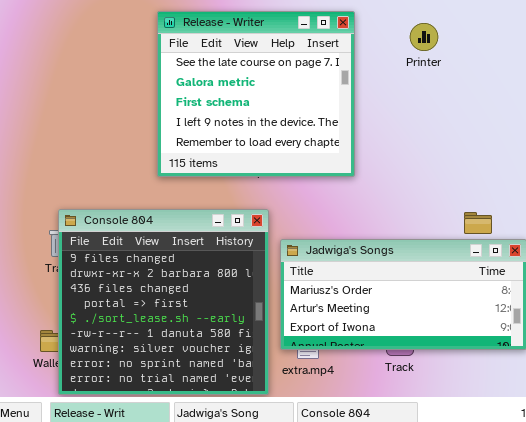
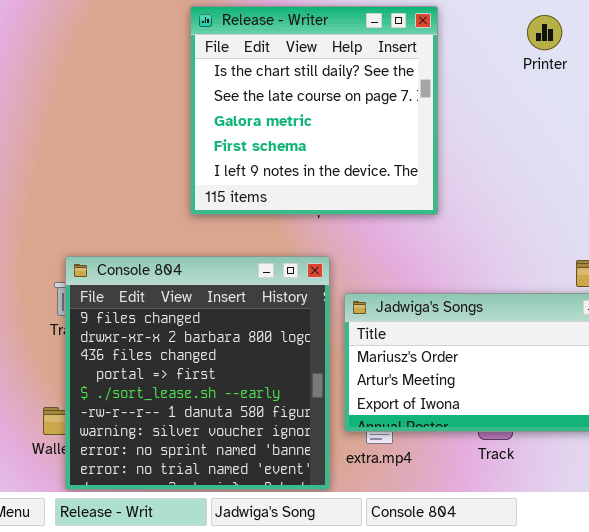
Release - Writer: [157,11,355,177] -> [190,6,438,215], scrolled up 1 row
Printer: [410,23,438,51] -> [527,15,562,50], moved

